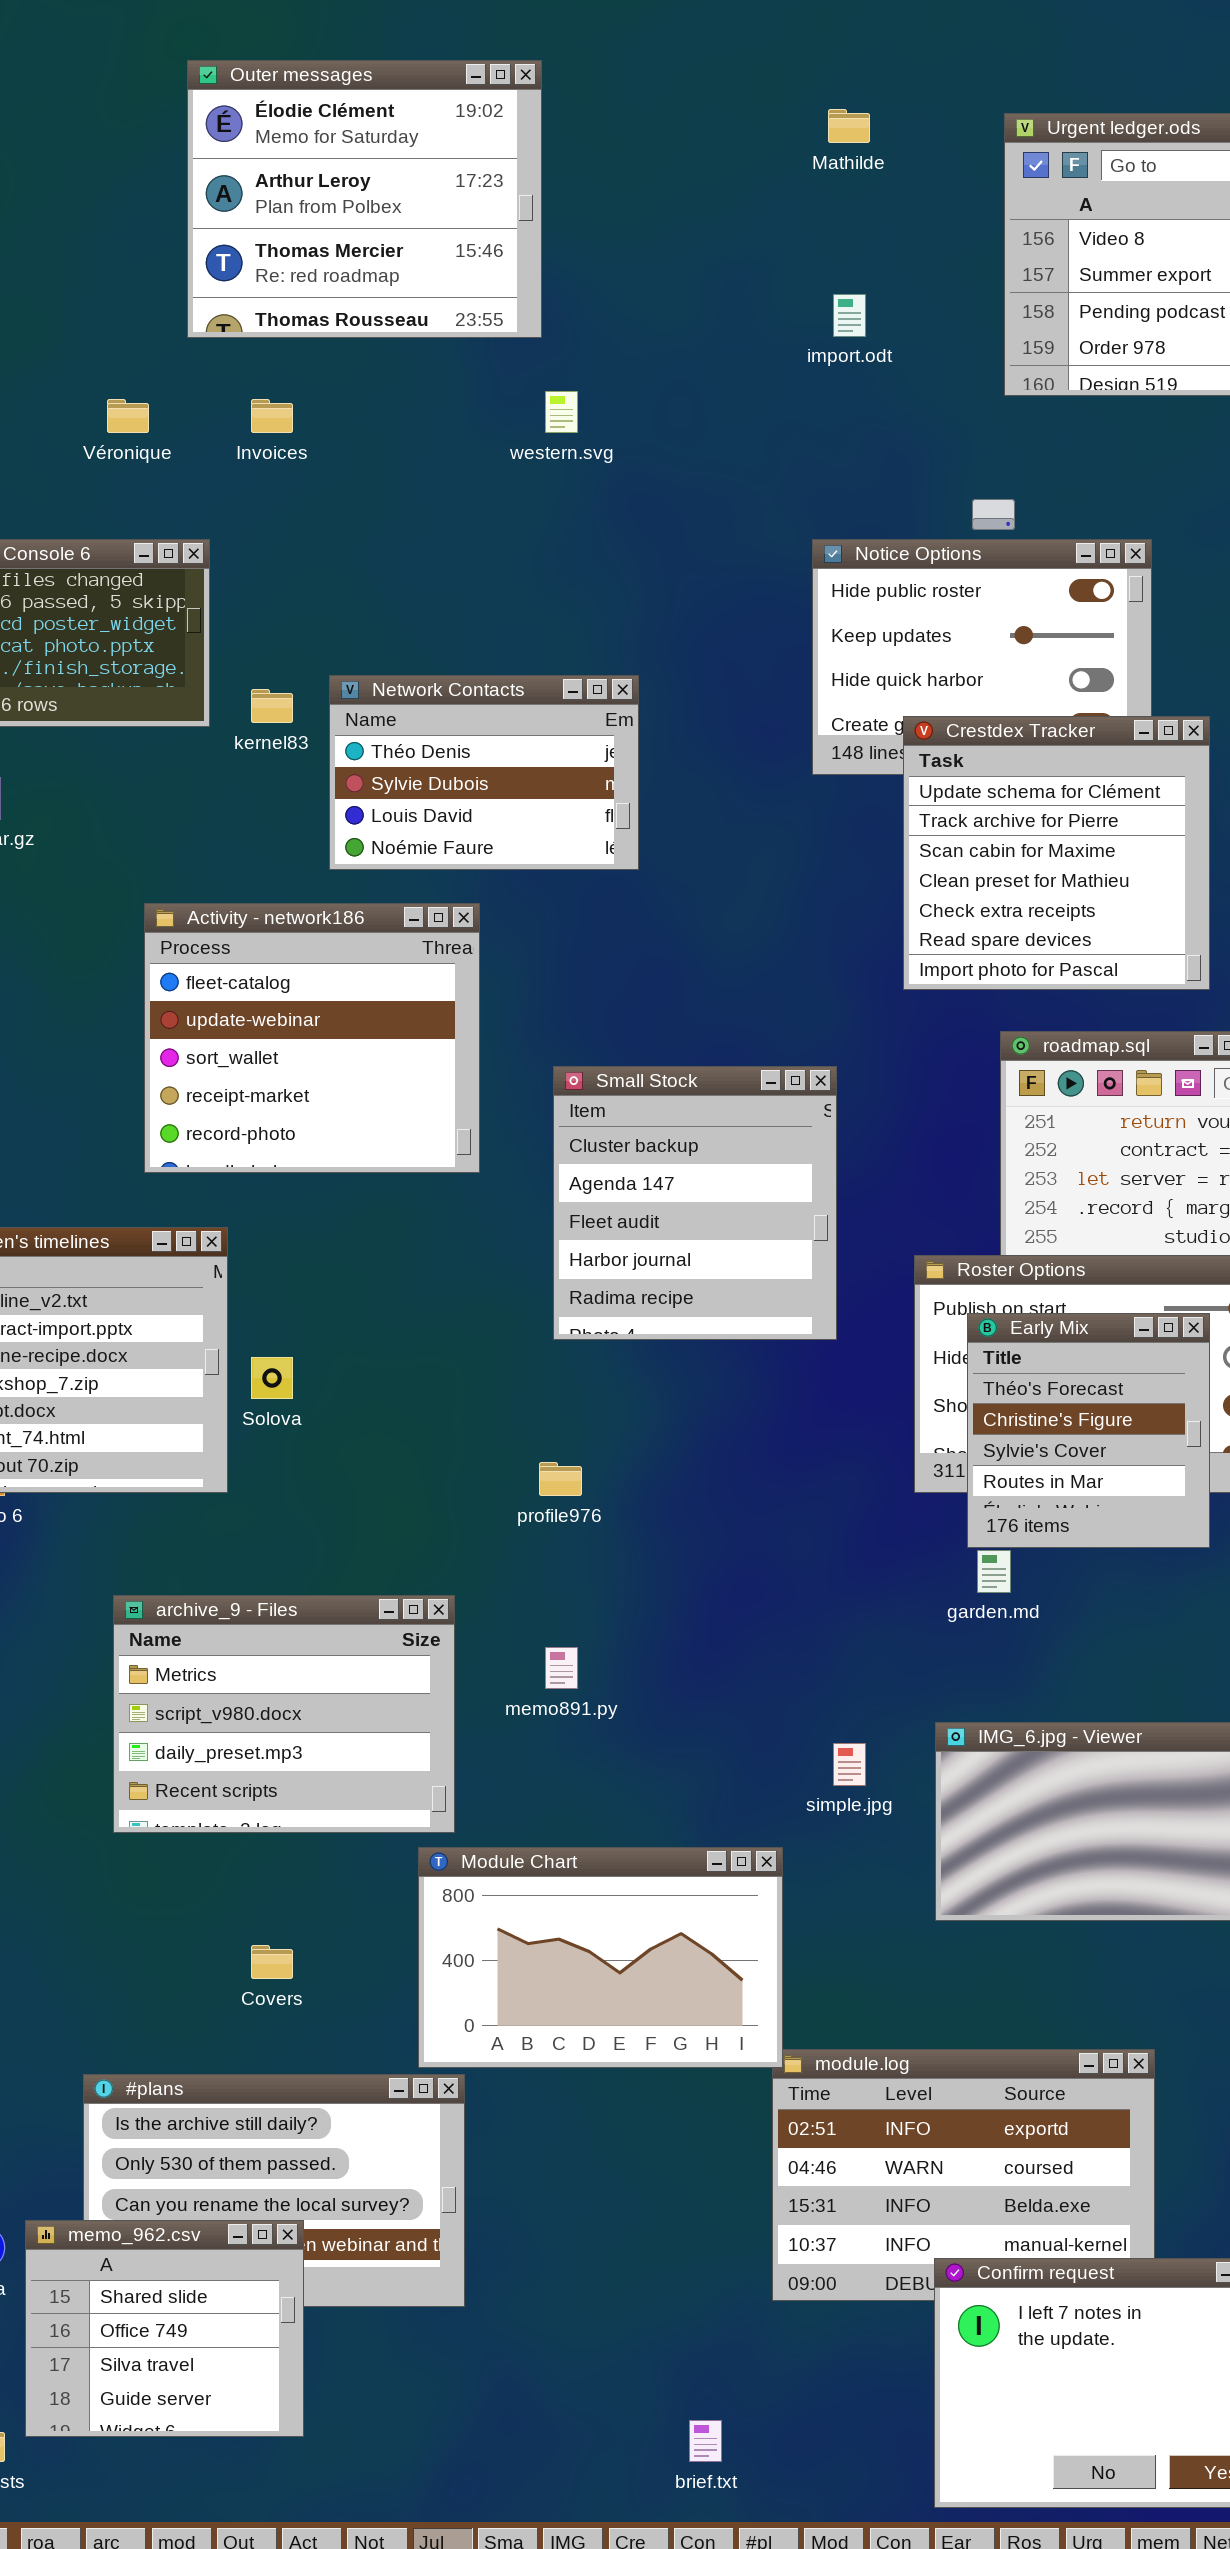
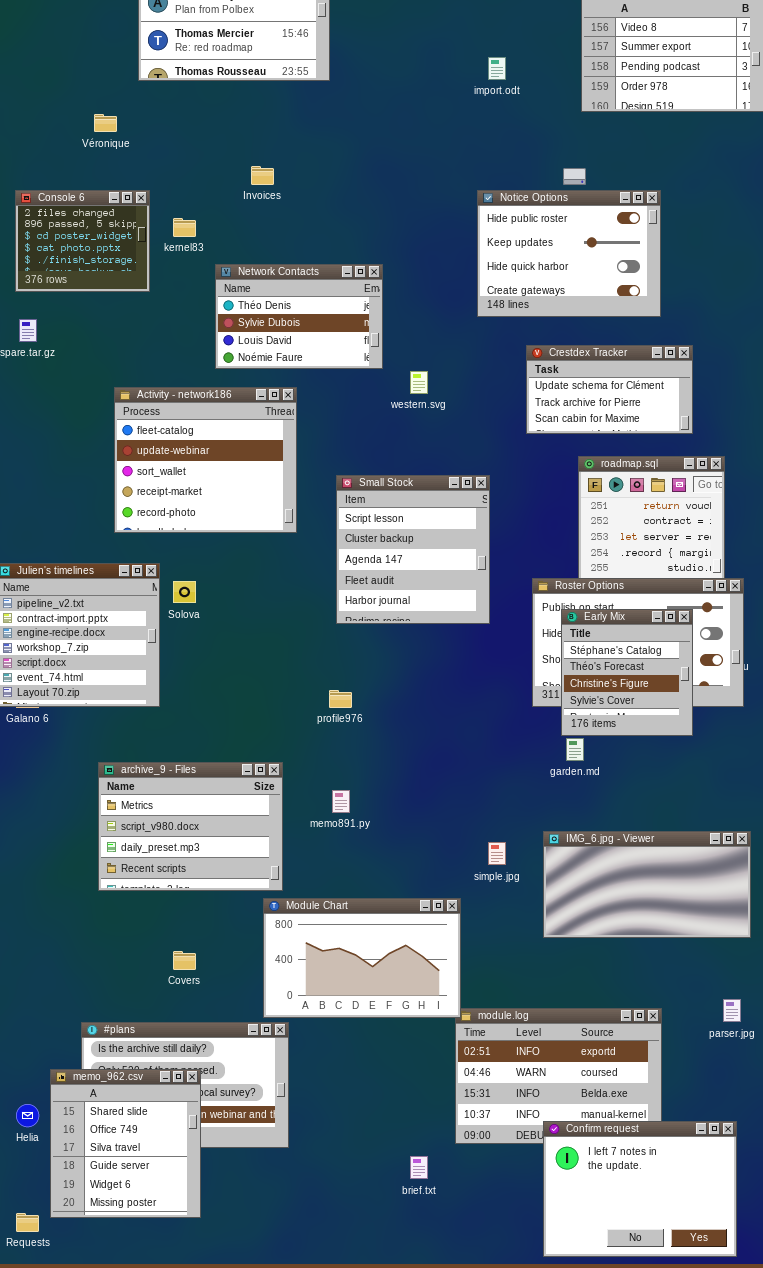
western.svg: [545,391,578,433] -> [410,371,428,394], moved
Invoices: [251,399,293,433] -> [251,166,274,185], moved
kernel83: [251,689,293,723] -> [173,218,196,237], moved
Crestdex Tracker: [903,716,1210,990] -> [526,345,693,434], resized
Small Stock: [553,1066,837,1340] -> [336,475,490,624], scrolled up 1 row
Early Mix: [967,1313,1210,1548] -> [561,609,693,736], scrolled up 1 row
Solova: [251,1357,293,1399] -> [173,581,196,603], moved
memo_962.csv: [25,2220,304,2437] -> [50,1069,201,1218], resized
brief.txt: [689,2420,722,2462] -> [410,1156,428,1179], moved

